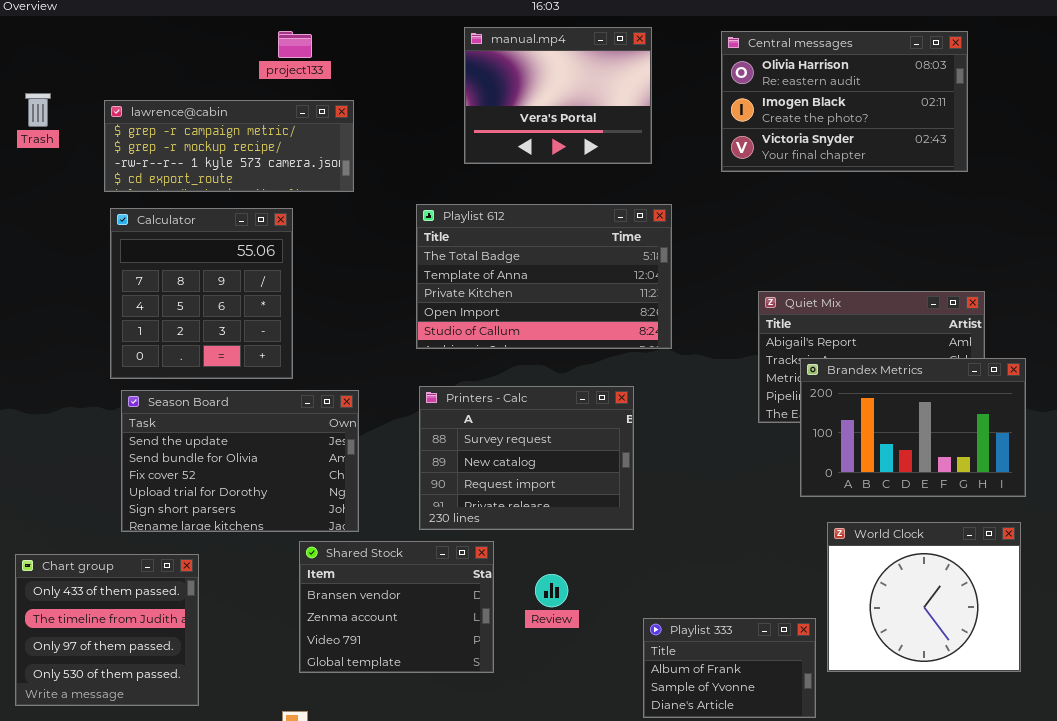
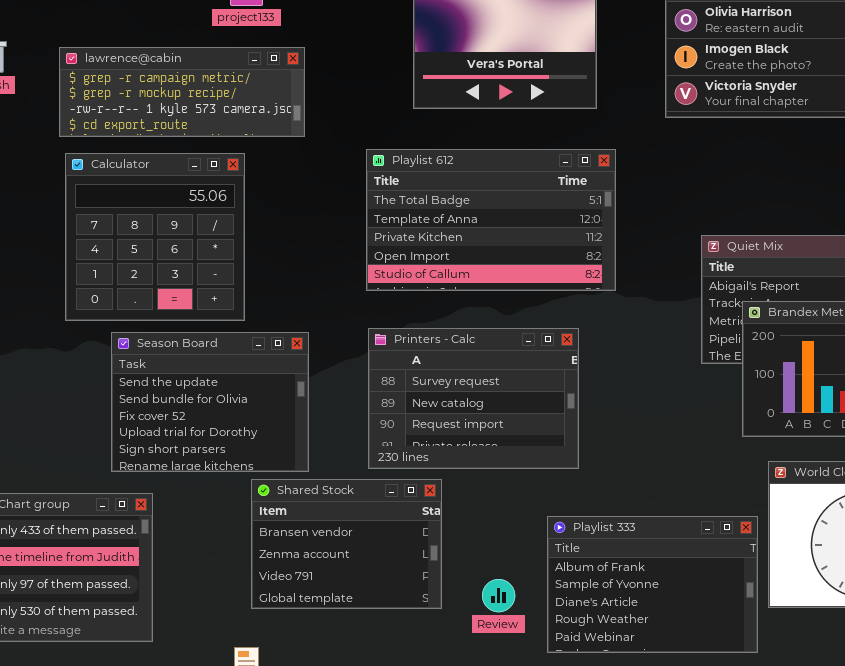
Season Board: [121,390,359,532] -> [111,332,309,472], resized
Review: [535,574,568,607] -> [482,579,515,612], moved
Playlist 333: [643,618,816,718] -> [547,516,758,653], resized

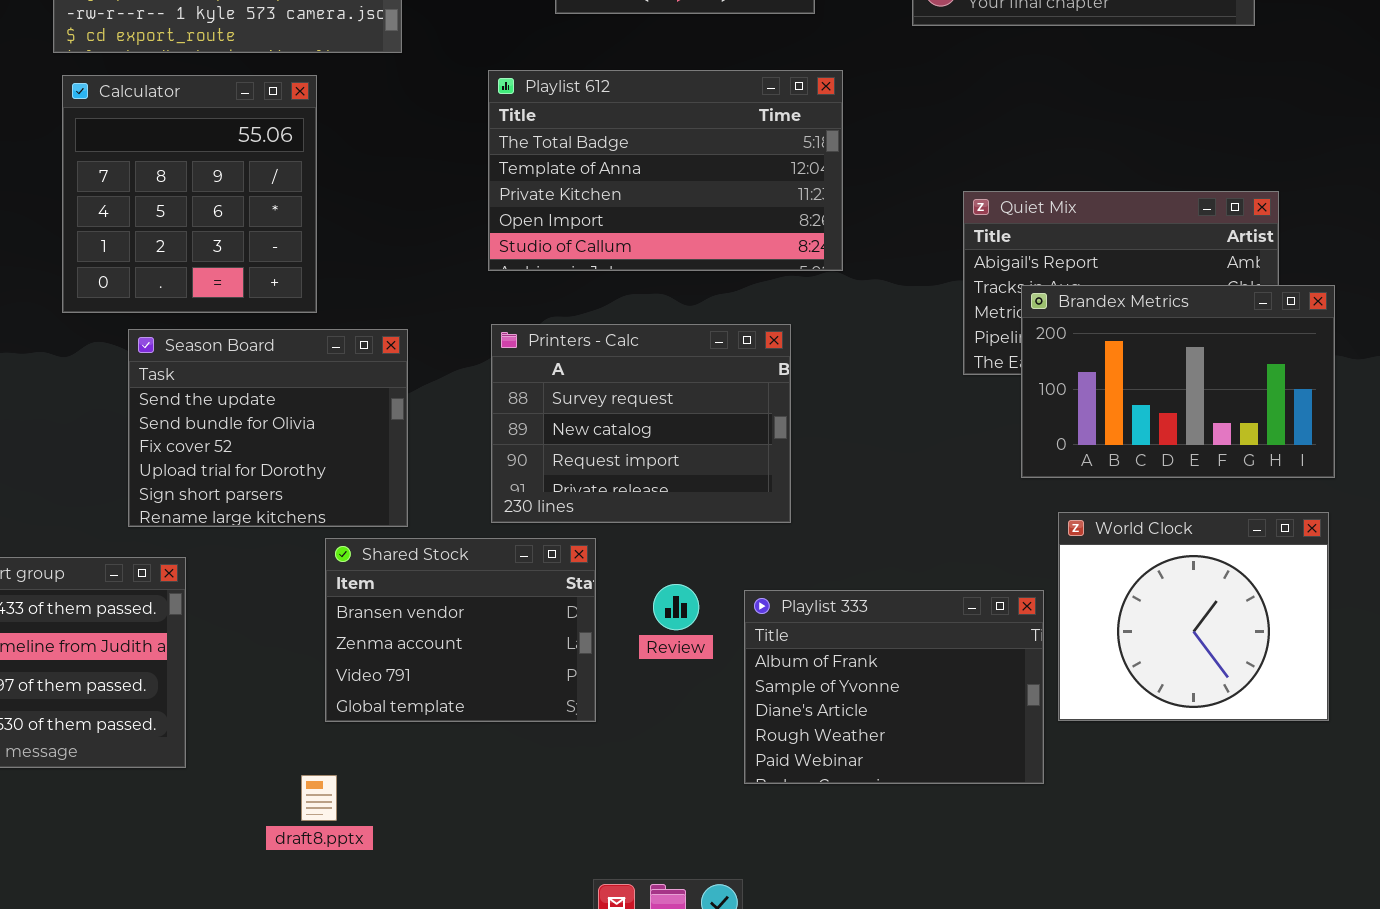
Review: [482,579,515,612] -> [653,584,699,630], moved

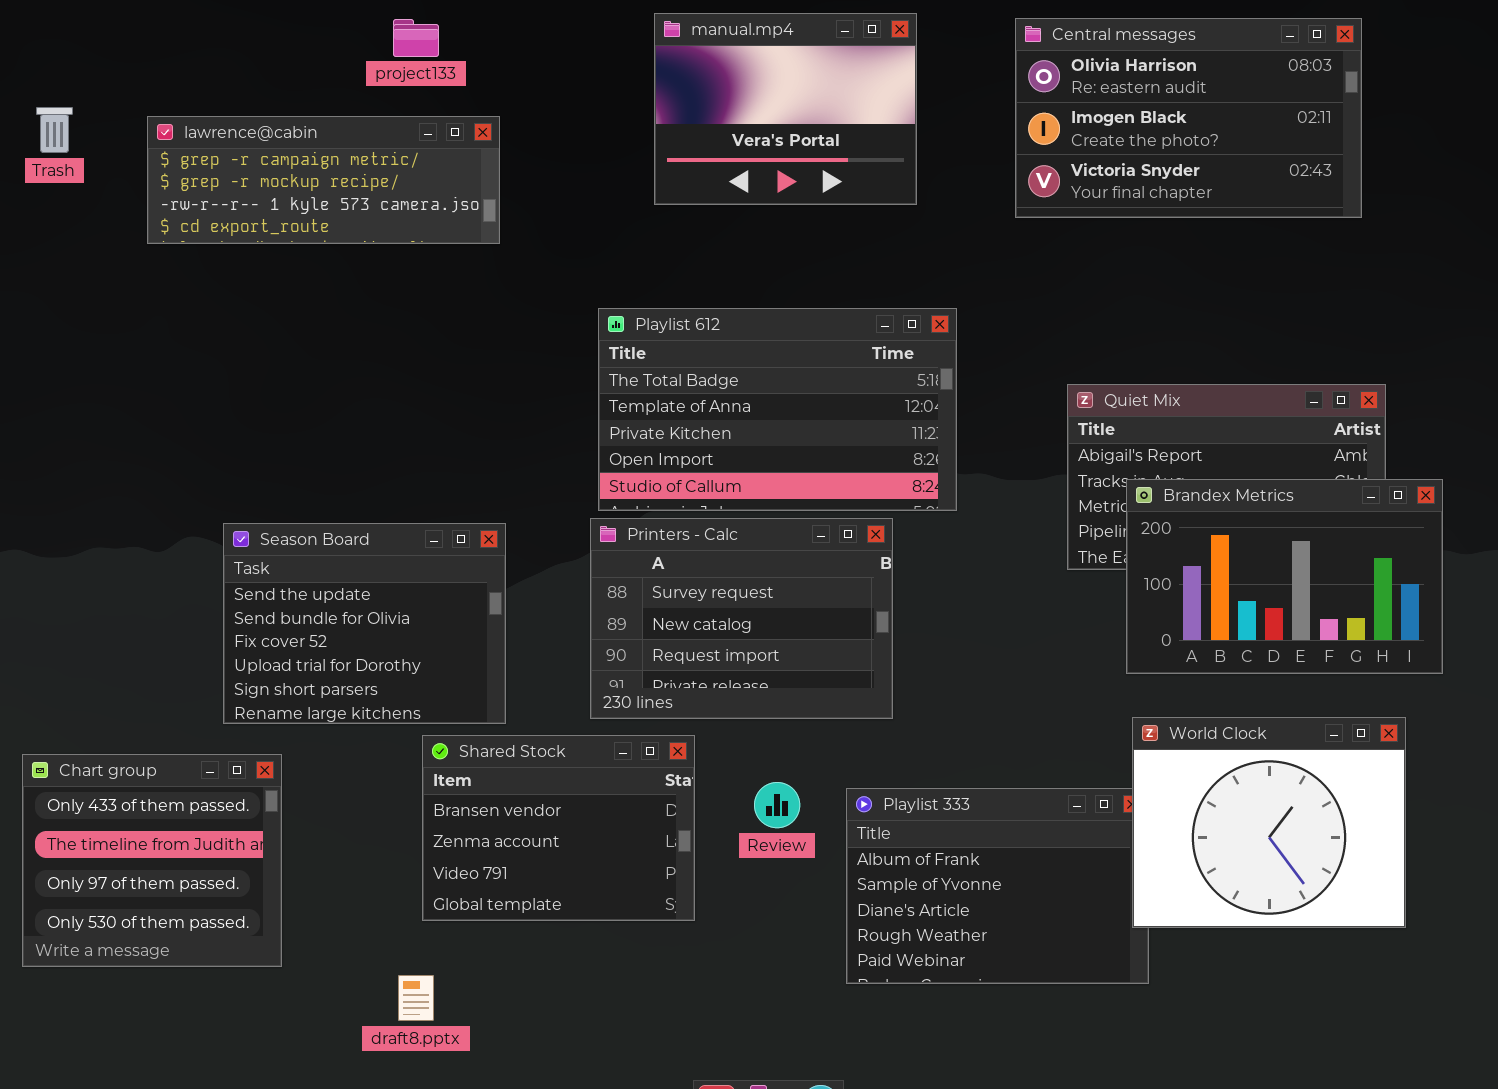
Playlist 612: [488,70,843,271] -> [598,308,957,511], moved
Calculator: [62,75,317,313] -> none, closed
World Clock: [1058,512,1329,721] -> [1132,717,1406,928], moved

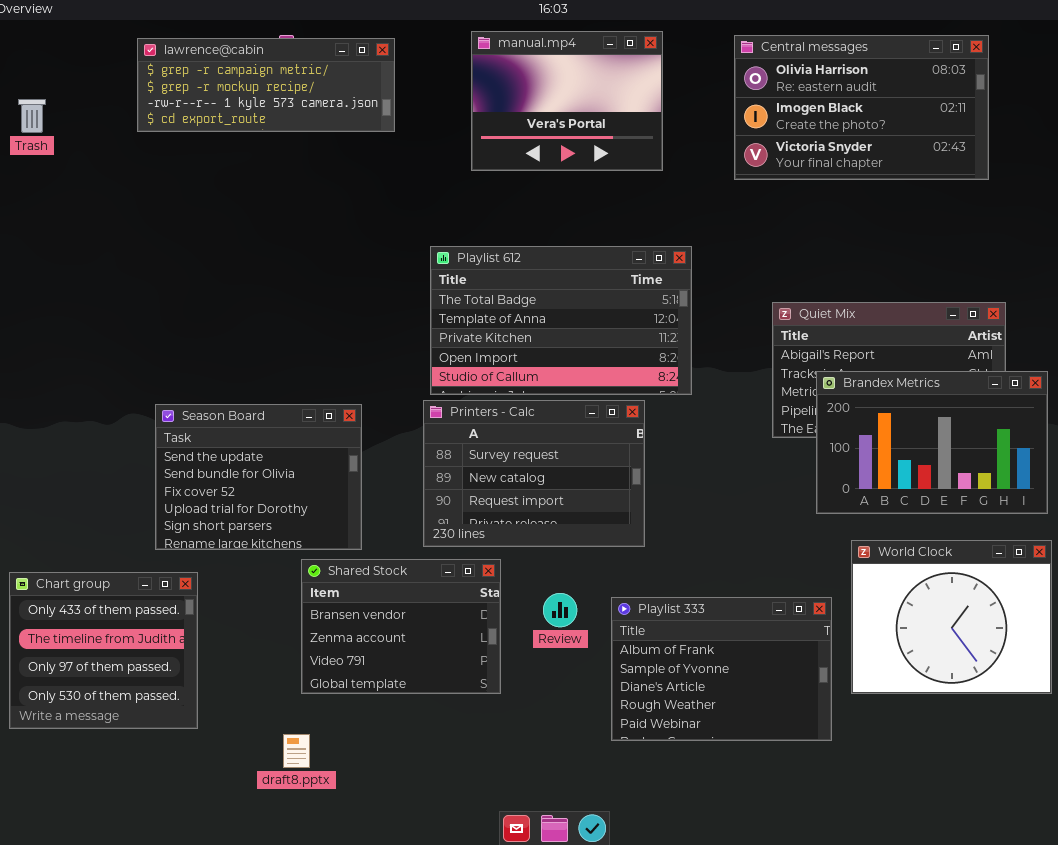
lawrence@cabin: [147,116,500,244] -> [137,38,395,132], moved
World Clock: [1132,717,1406,928] -> [851,540,1052,694], moved

